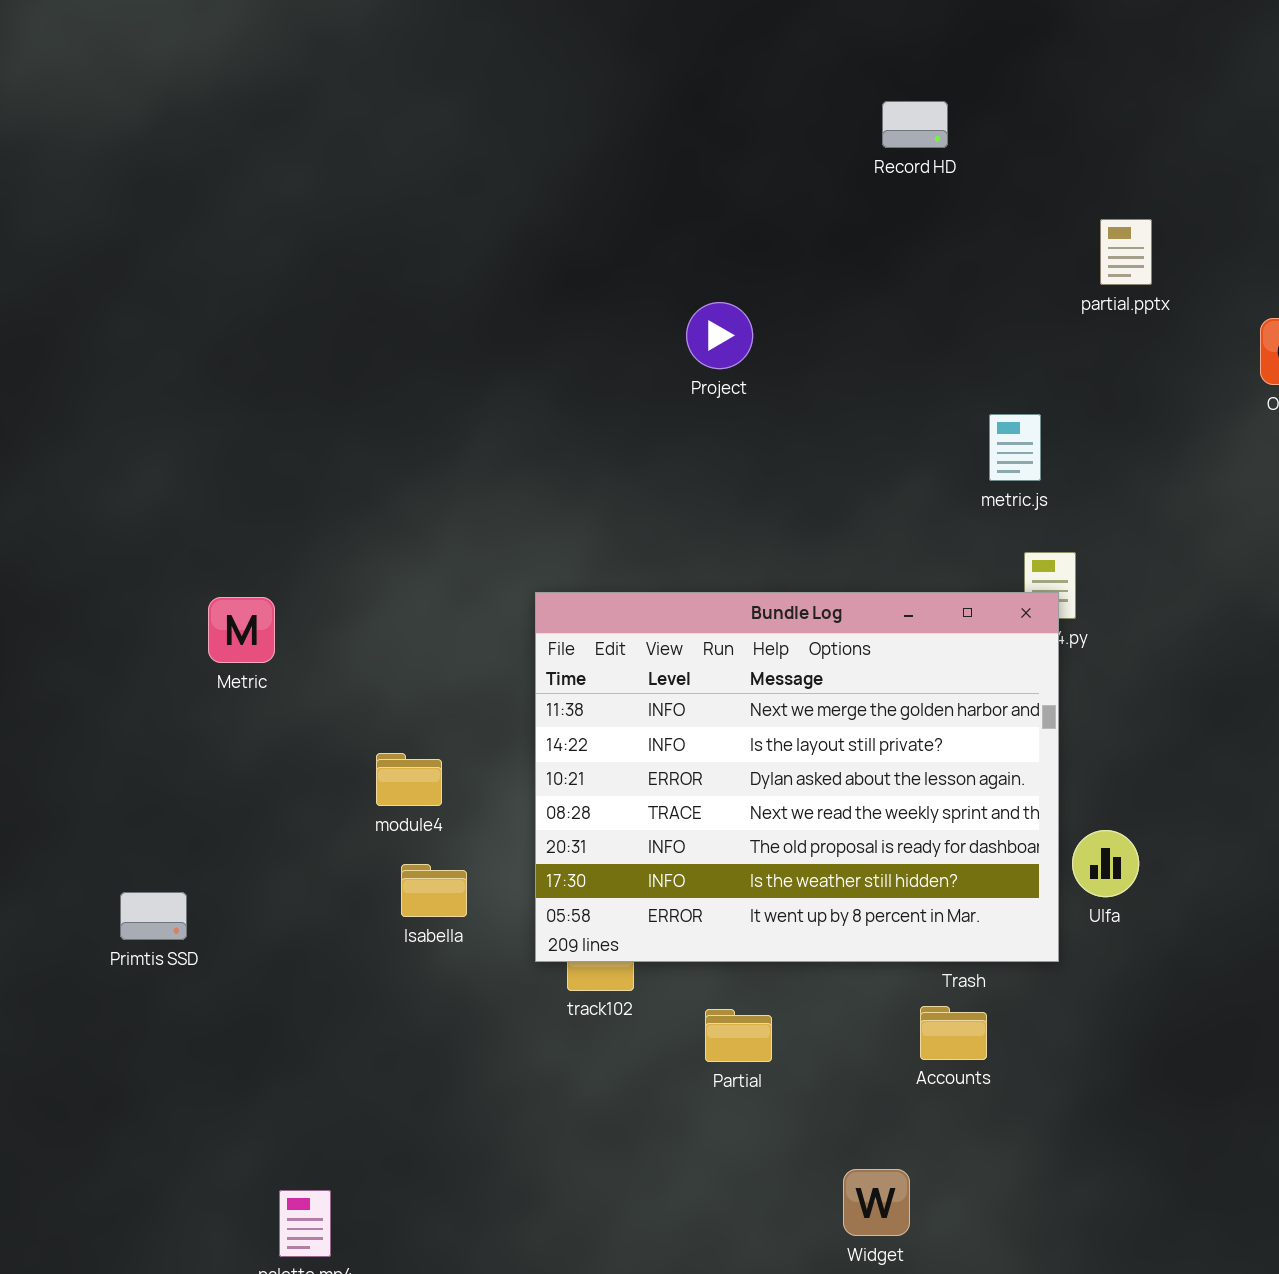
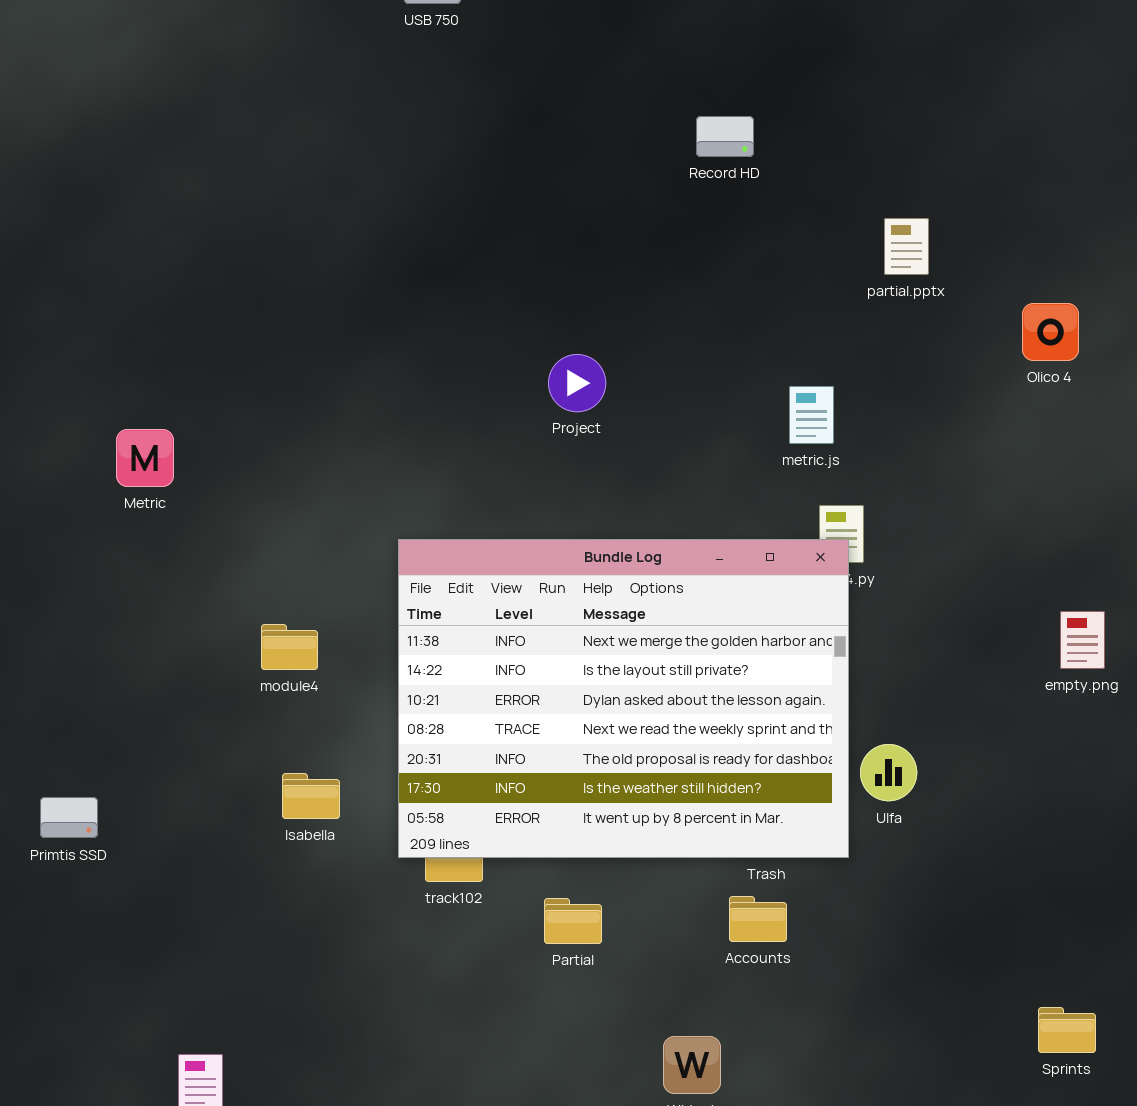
Project: [686,302,753,369] -> [548,354,606,412], moved
Metric: [208,597,275,663] -> [116,429,174,487], moved
module4: [376,753,442,806] -> [261,624,318,670], moved

